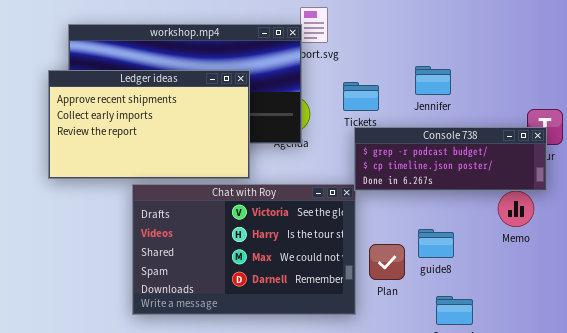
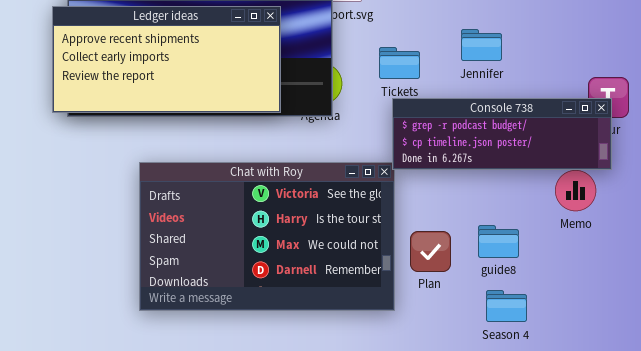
Ledger ideas: [48,70,250,179] -> [52,6,281,113], moved, resized
guide8: [418,229,454,258] -> [478,225,519,258], moved

